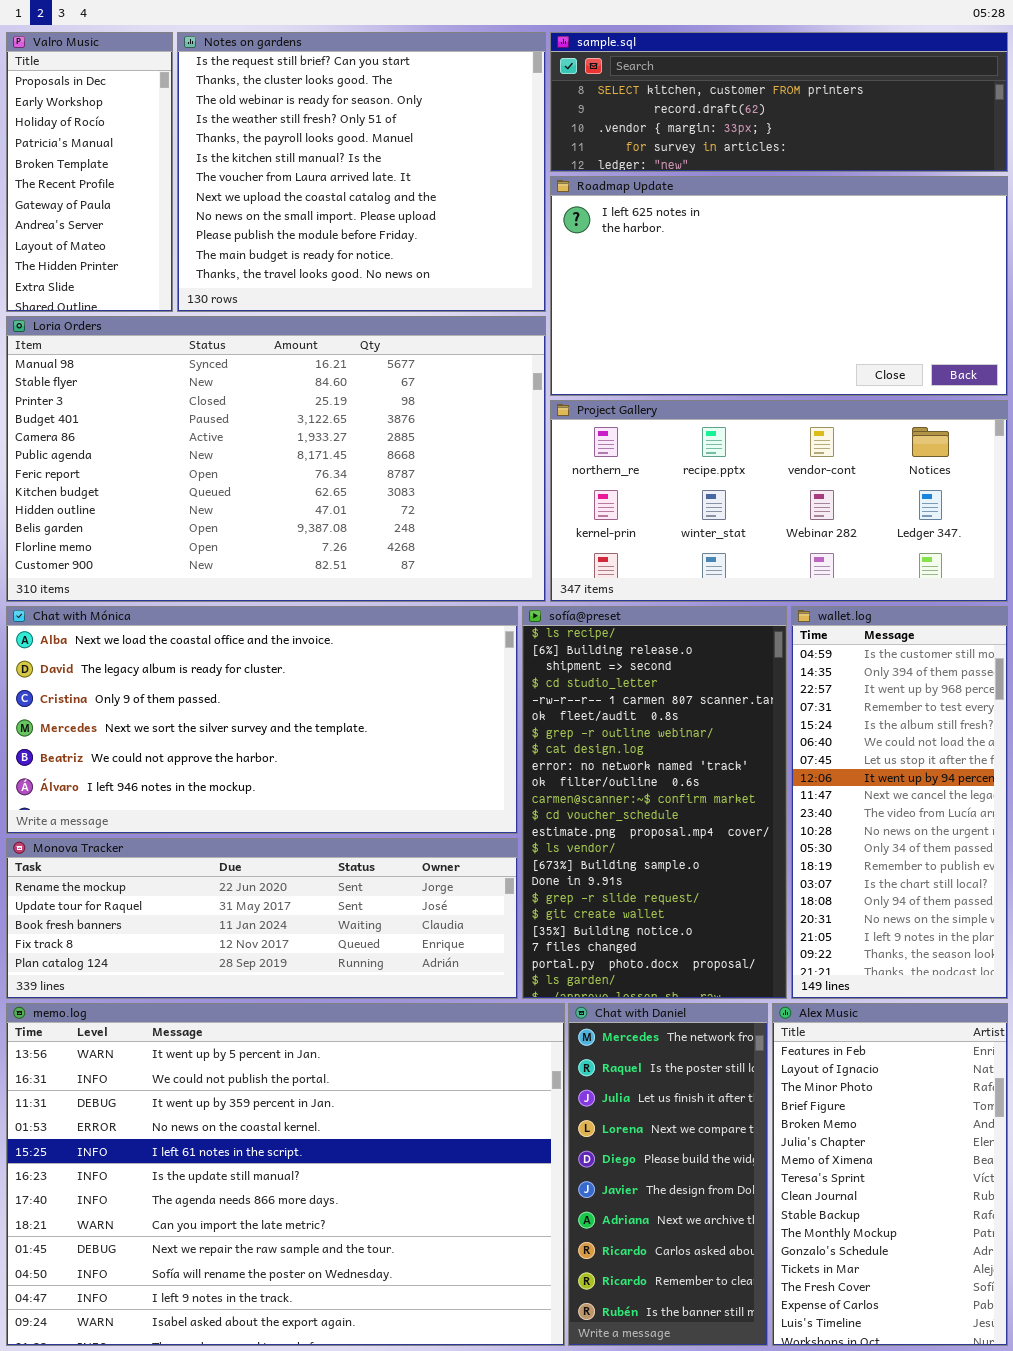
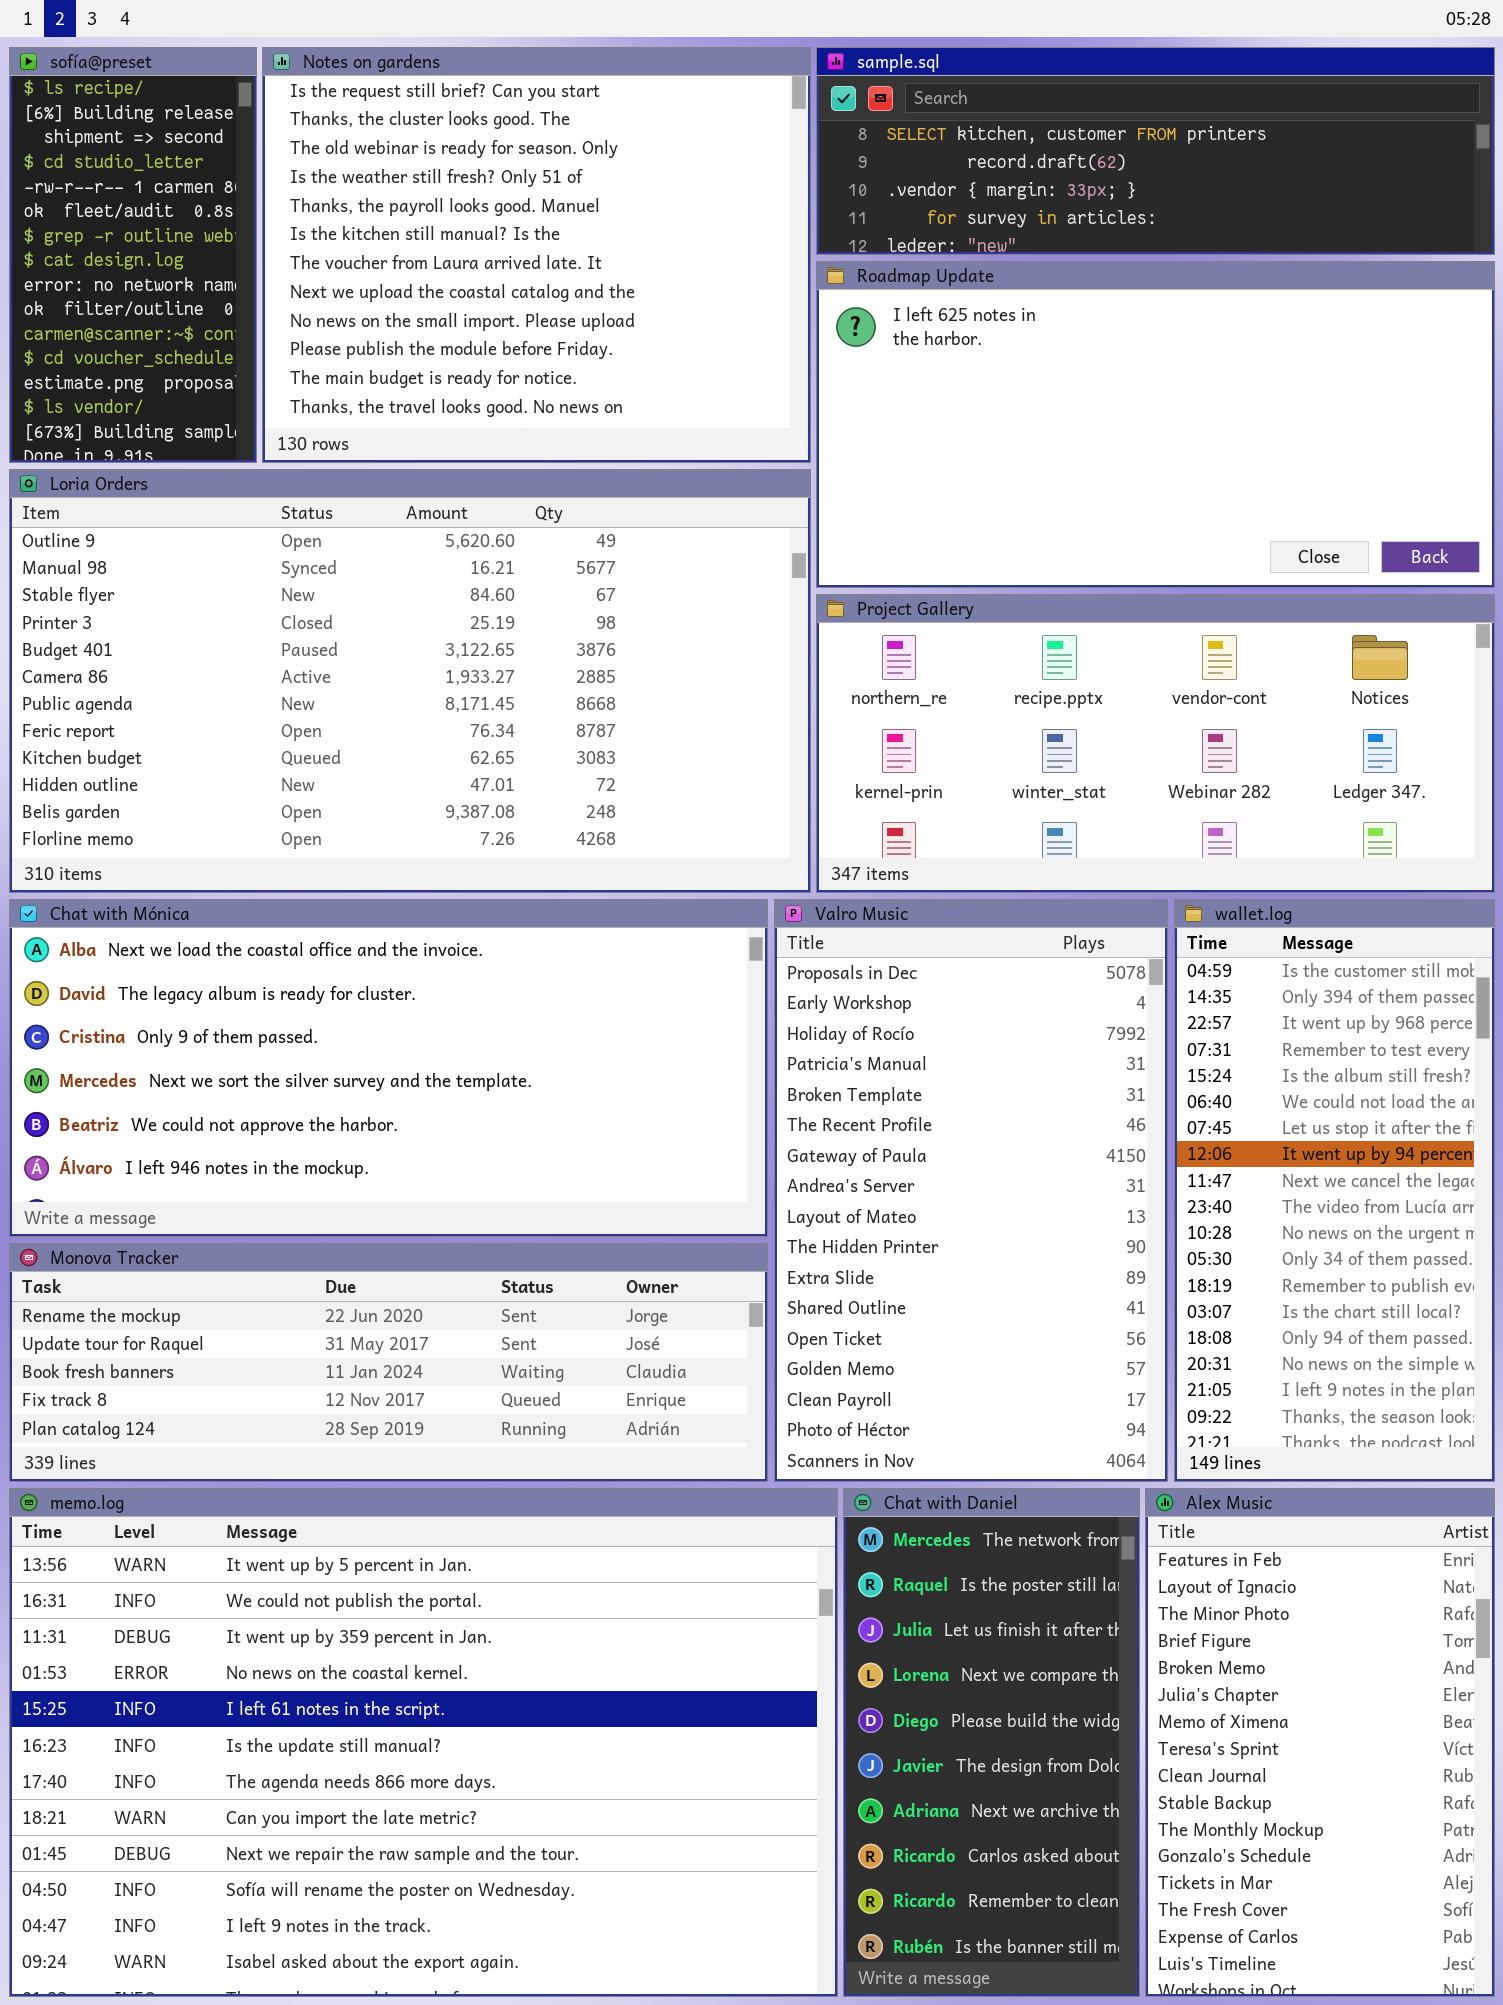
Valro Music: [6,32,173,312] -> [774,899,1168,1482], moved, resized
Loria Orders: [6,316,546,602] -> [9,469,811,893], scrolled up 1 row
sofía@preset: [522,606,787,999] -> [9,47,257,463], moved, resized

